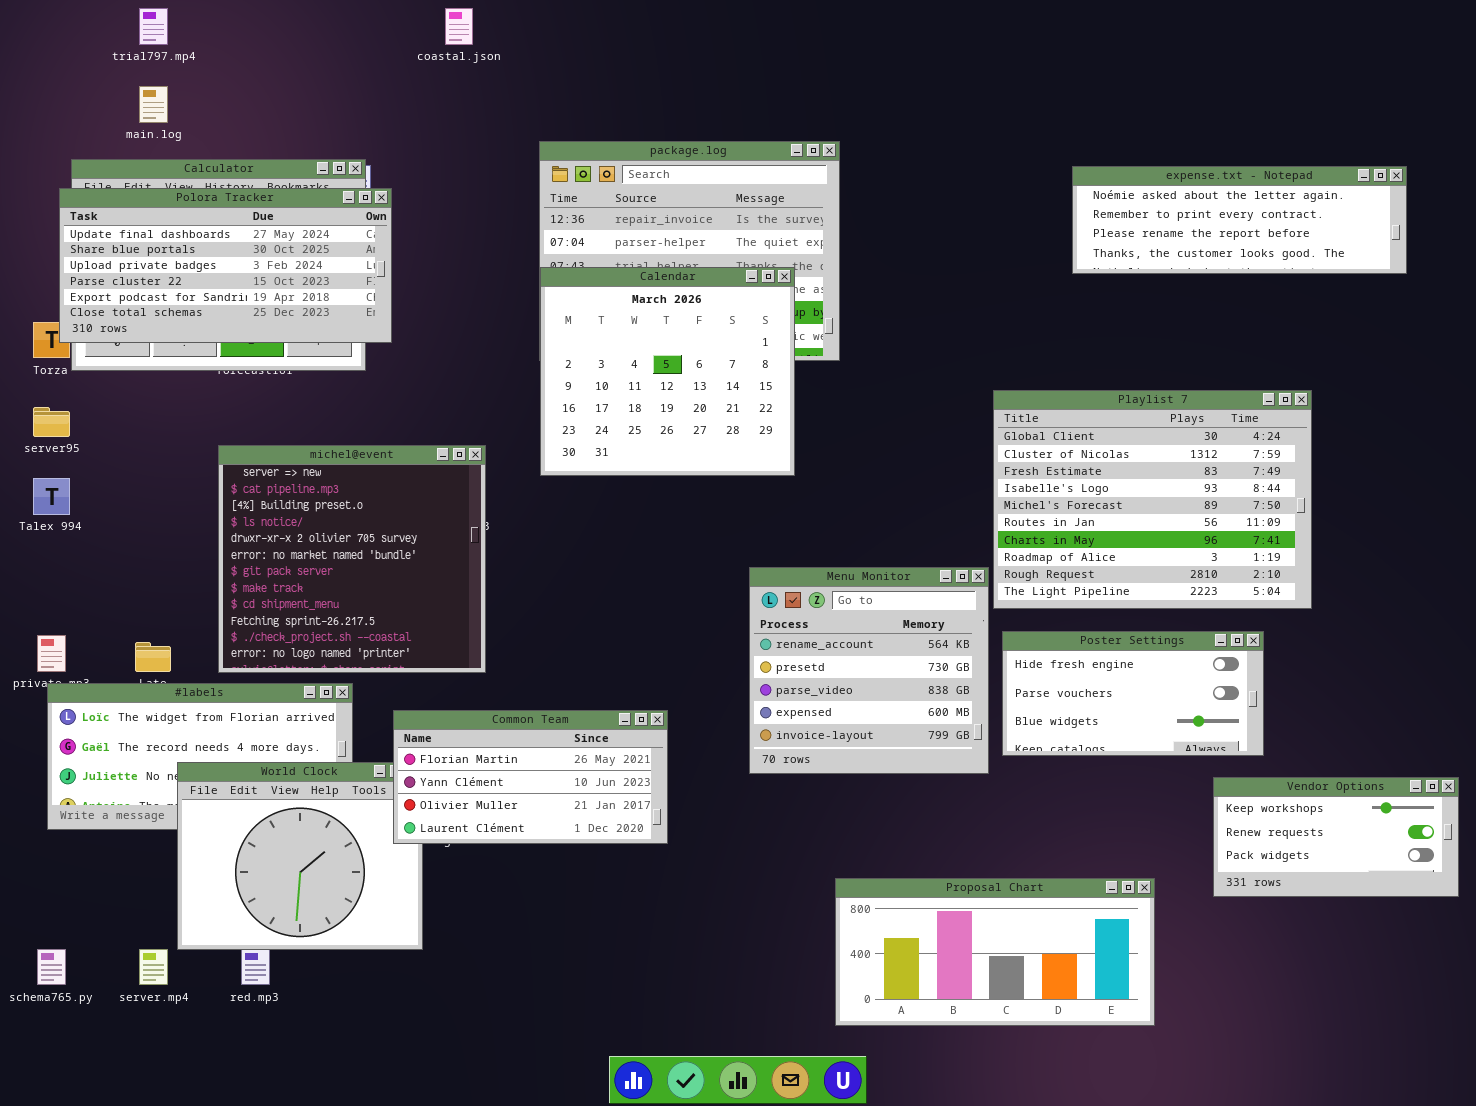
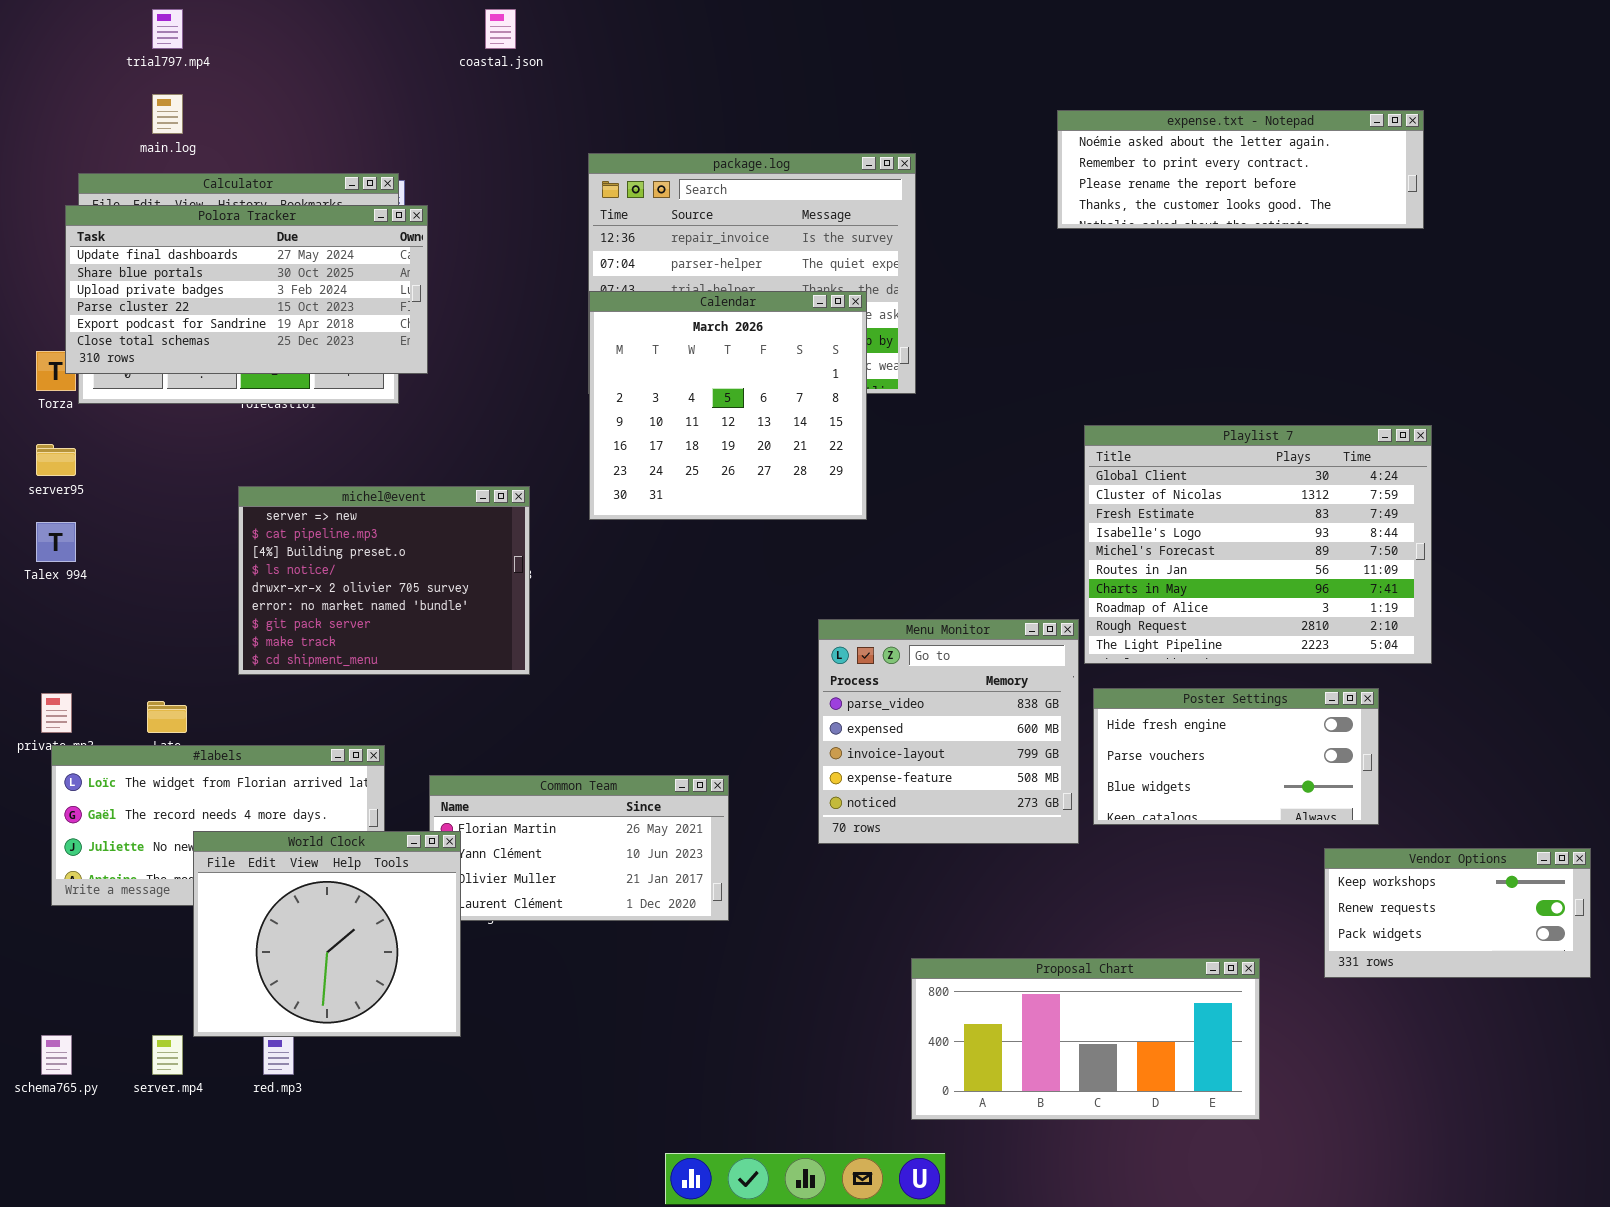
expense.txt - Notepad: [1072,166,1407,274] -> [1057,110,1424,229], moved
michel@event: [218,445,486,673] -> [238,486,530,675], resized
Menu Monitor: [749,567,989,774] -> [818,619,1079,844], scrolled down 2 rows
World Clock: [177,762,423,950] -> [193,831,461,1037], raised

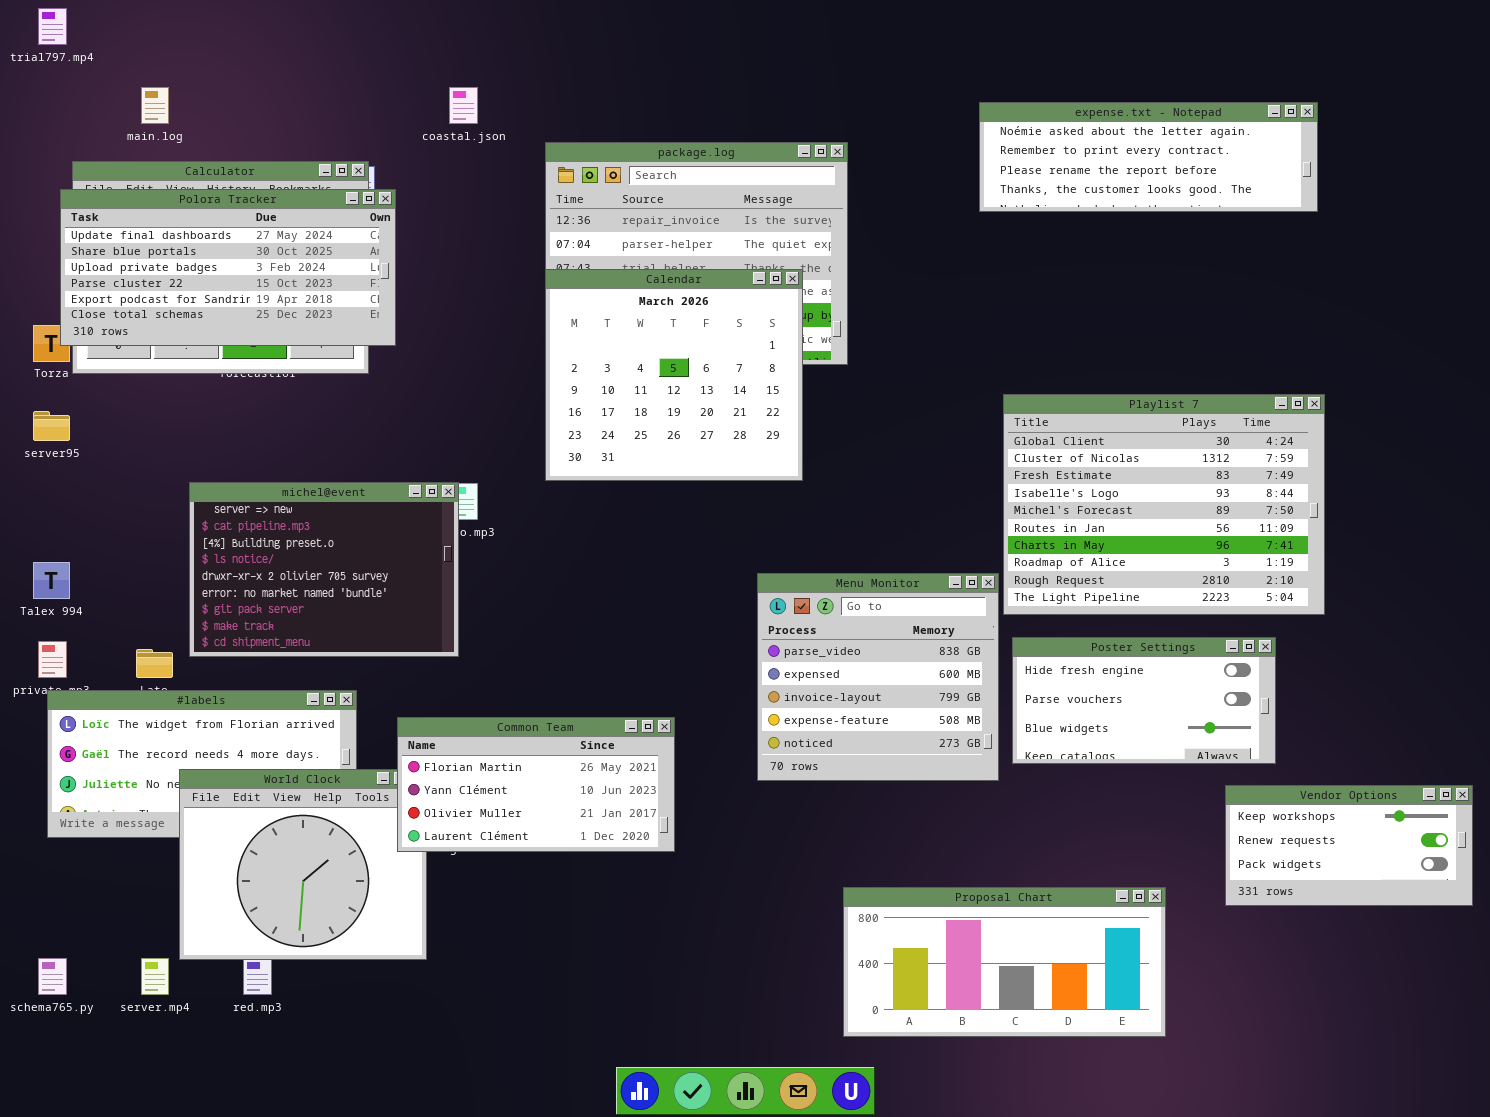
trial797.mp4: [152,9,183,49] -> [38,8,67,45], moved
coastal.json: [485,9,516,49] -> [449,87,478,124], moved
michel@event: [238,486,530,675] -> [189,482,459,657], moved
Talex 994: [36,522,76,562] -> [33,562,70,599], moved
Common Team: [429,775,729,921] -> [397,717,675,852], raised

